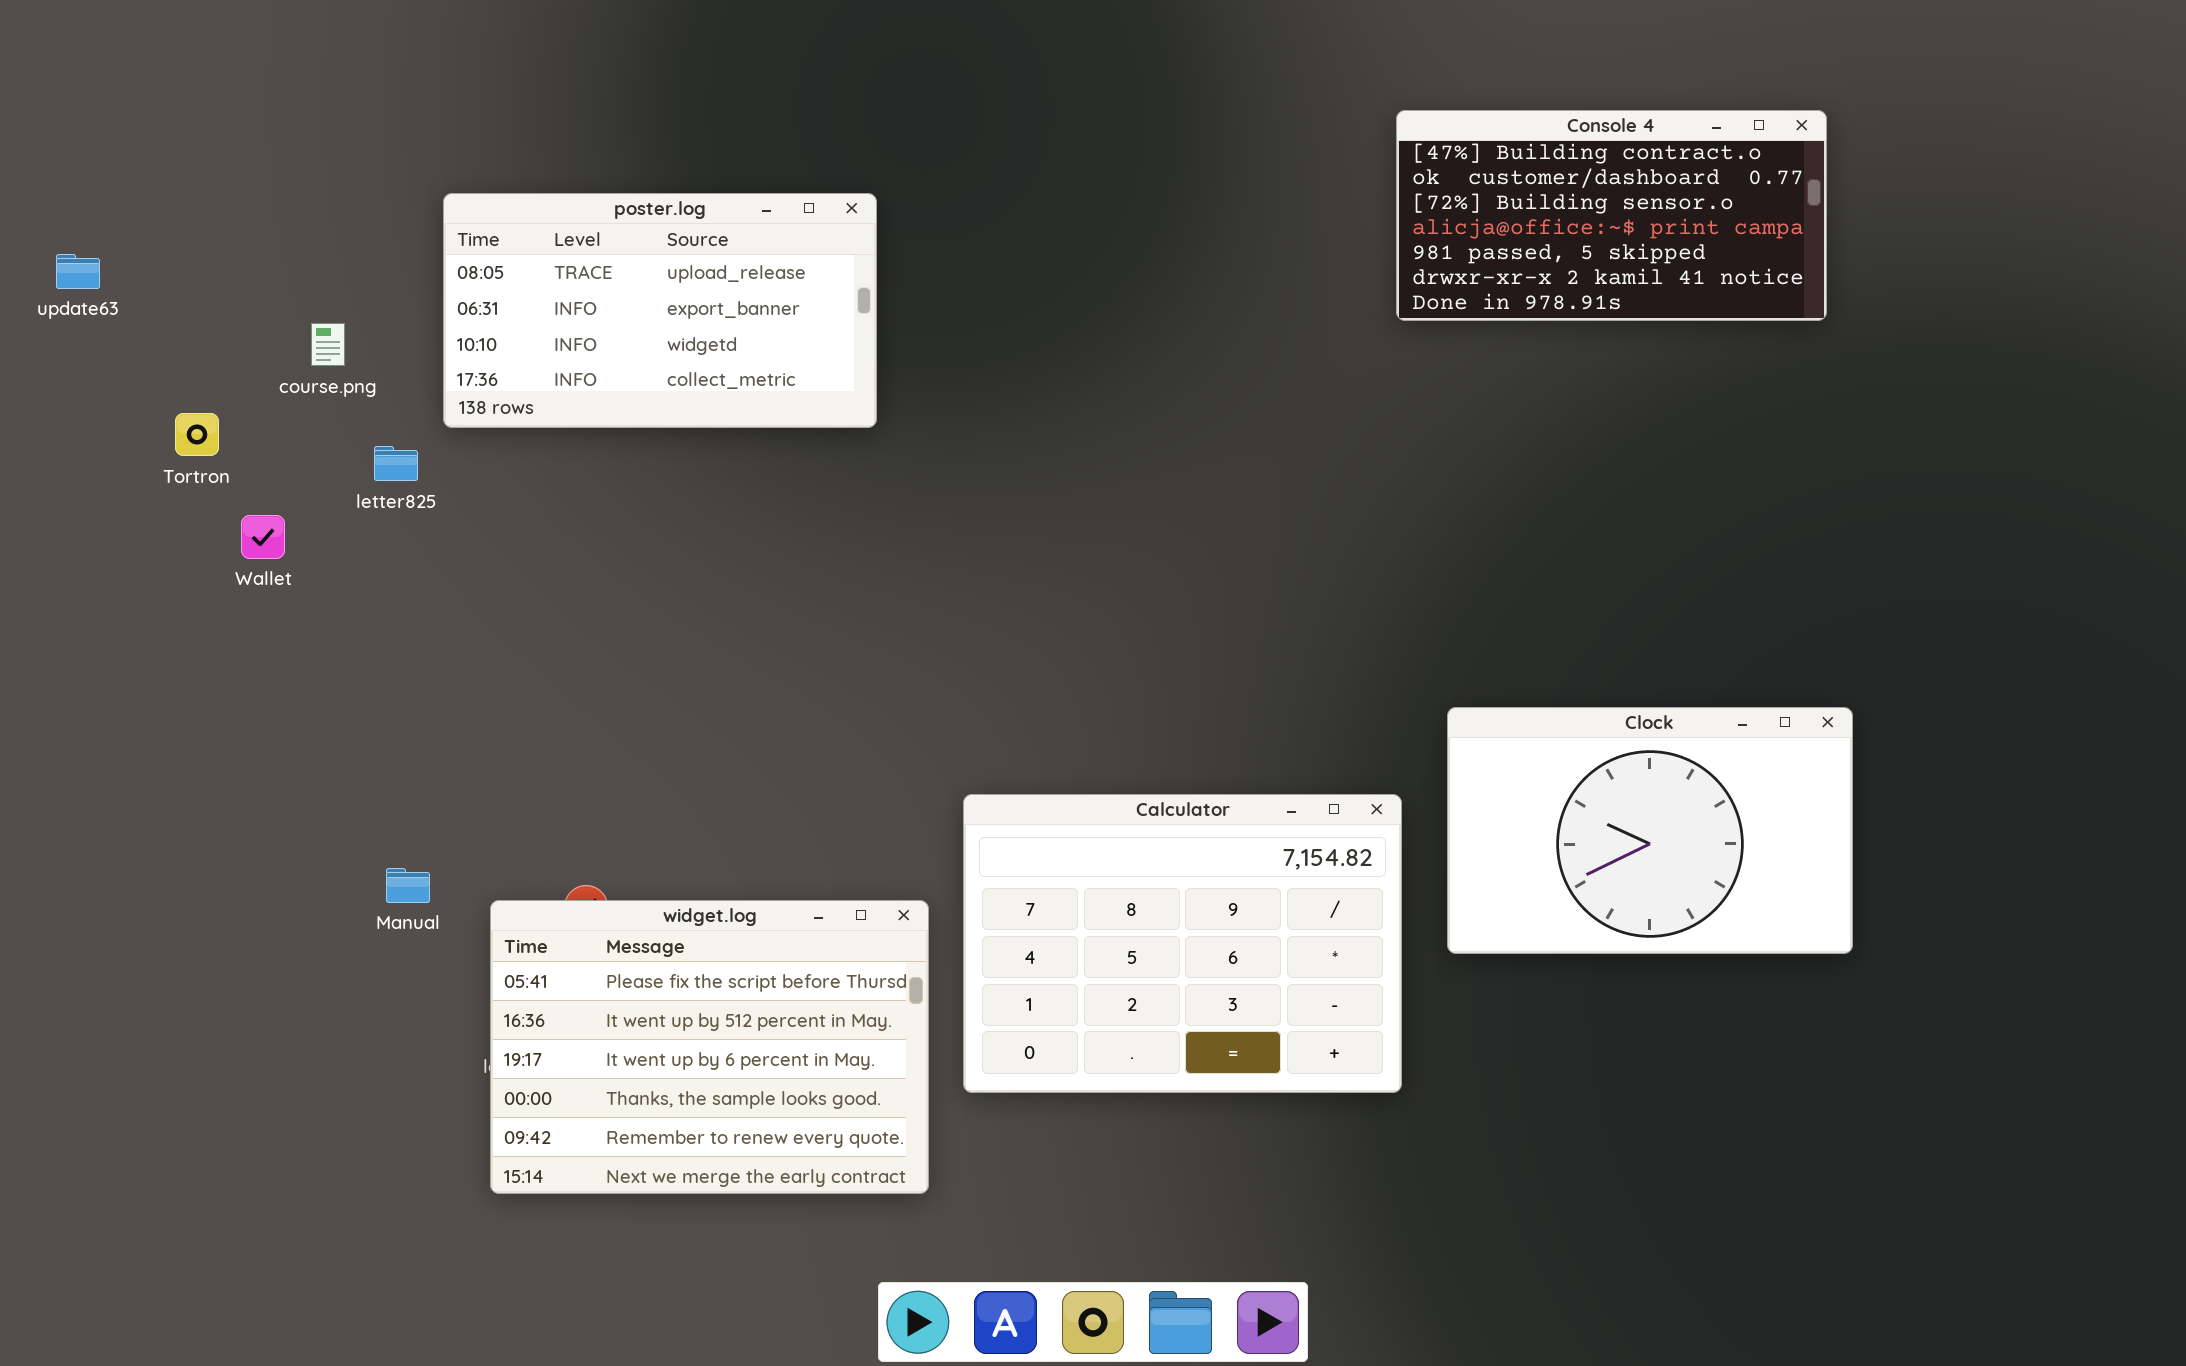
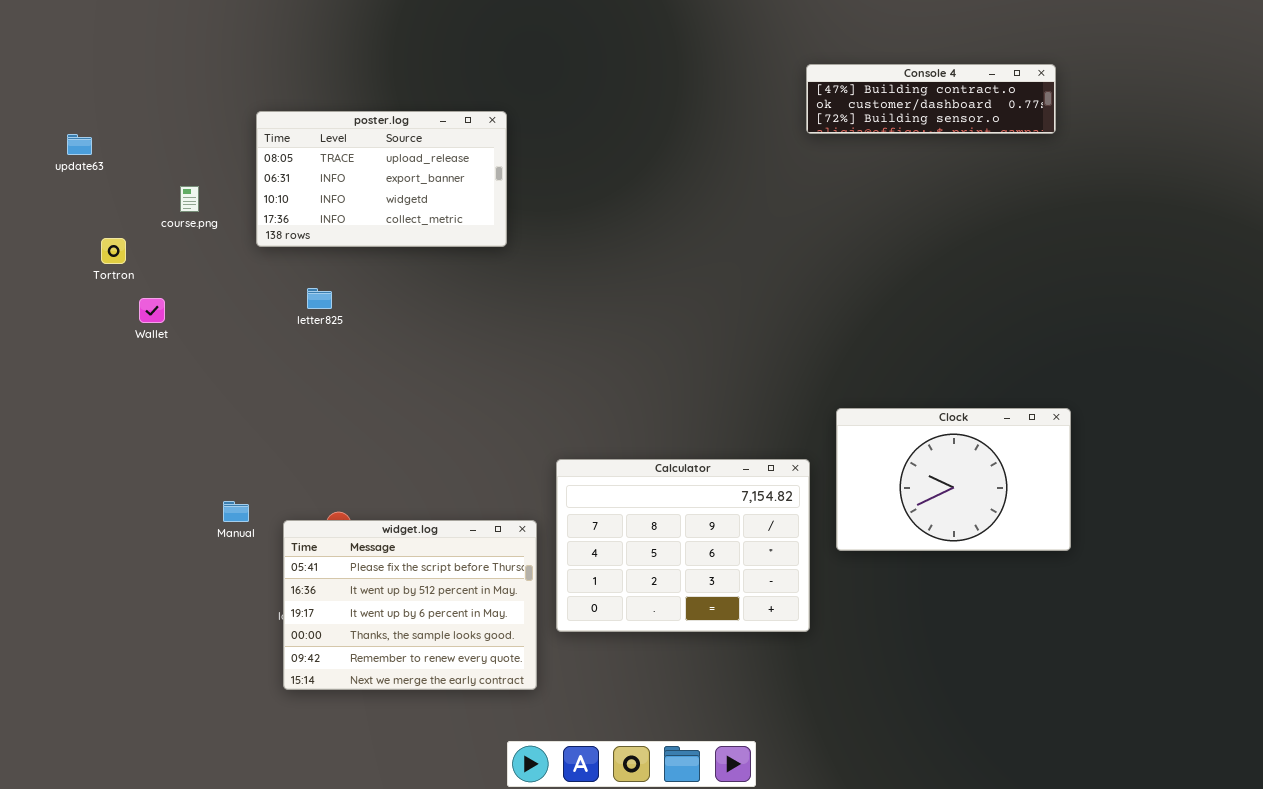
Console 4: [1396,110,1827,321] -> [806,64,1056,134], resized
update63: [56,254,100,289] -> [67,134,92,155], moved
letter825: [374,446,418,481] -> [307,288,332,309], moved

